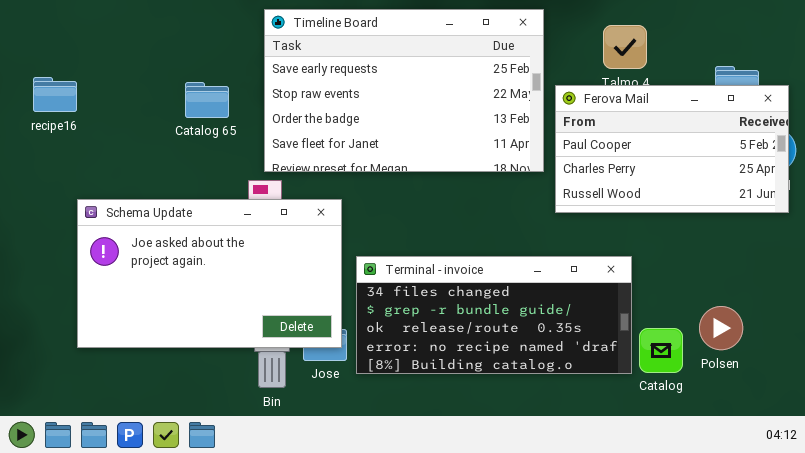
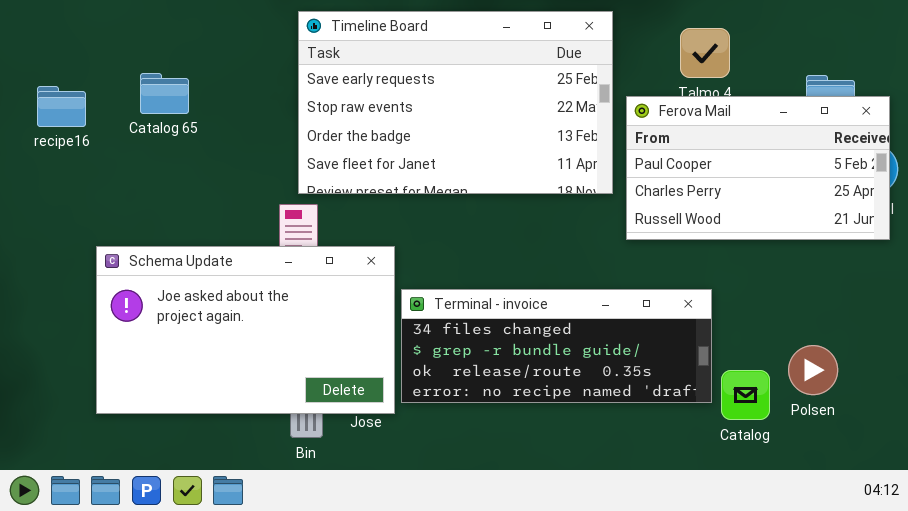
Catalog 65: [185,82,229,118] -> [140,73,189,114], moved
Schema Update: [77,199,342,348] -> [96,246,395,414], moved
Terminal - invoice: [356,256,632,374] -> [401,289,712,403], resized

